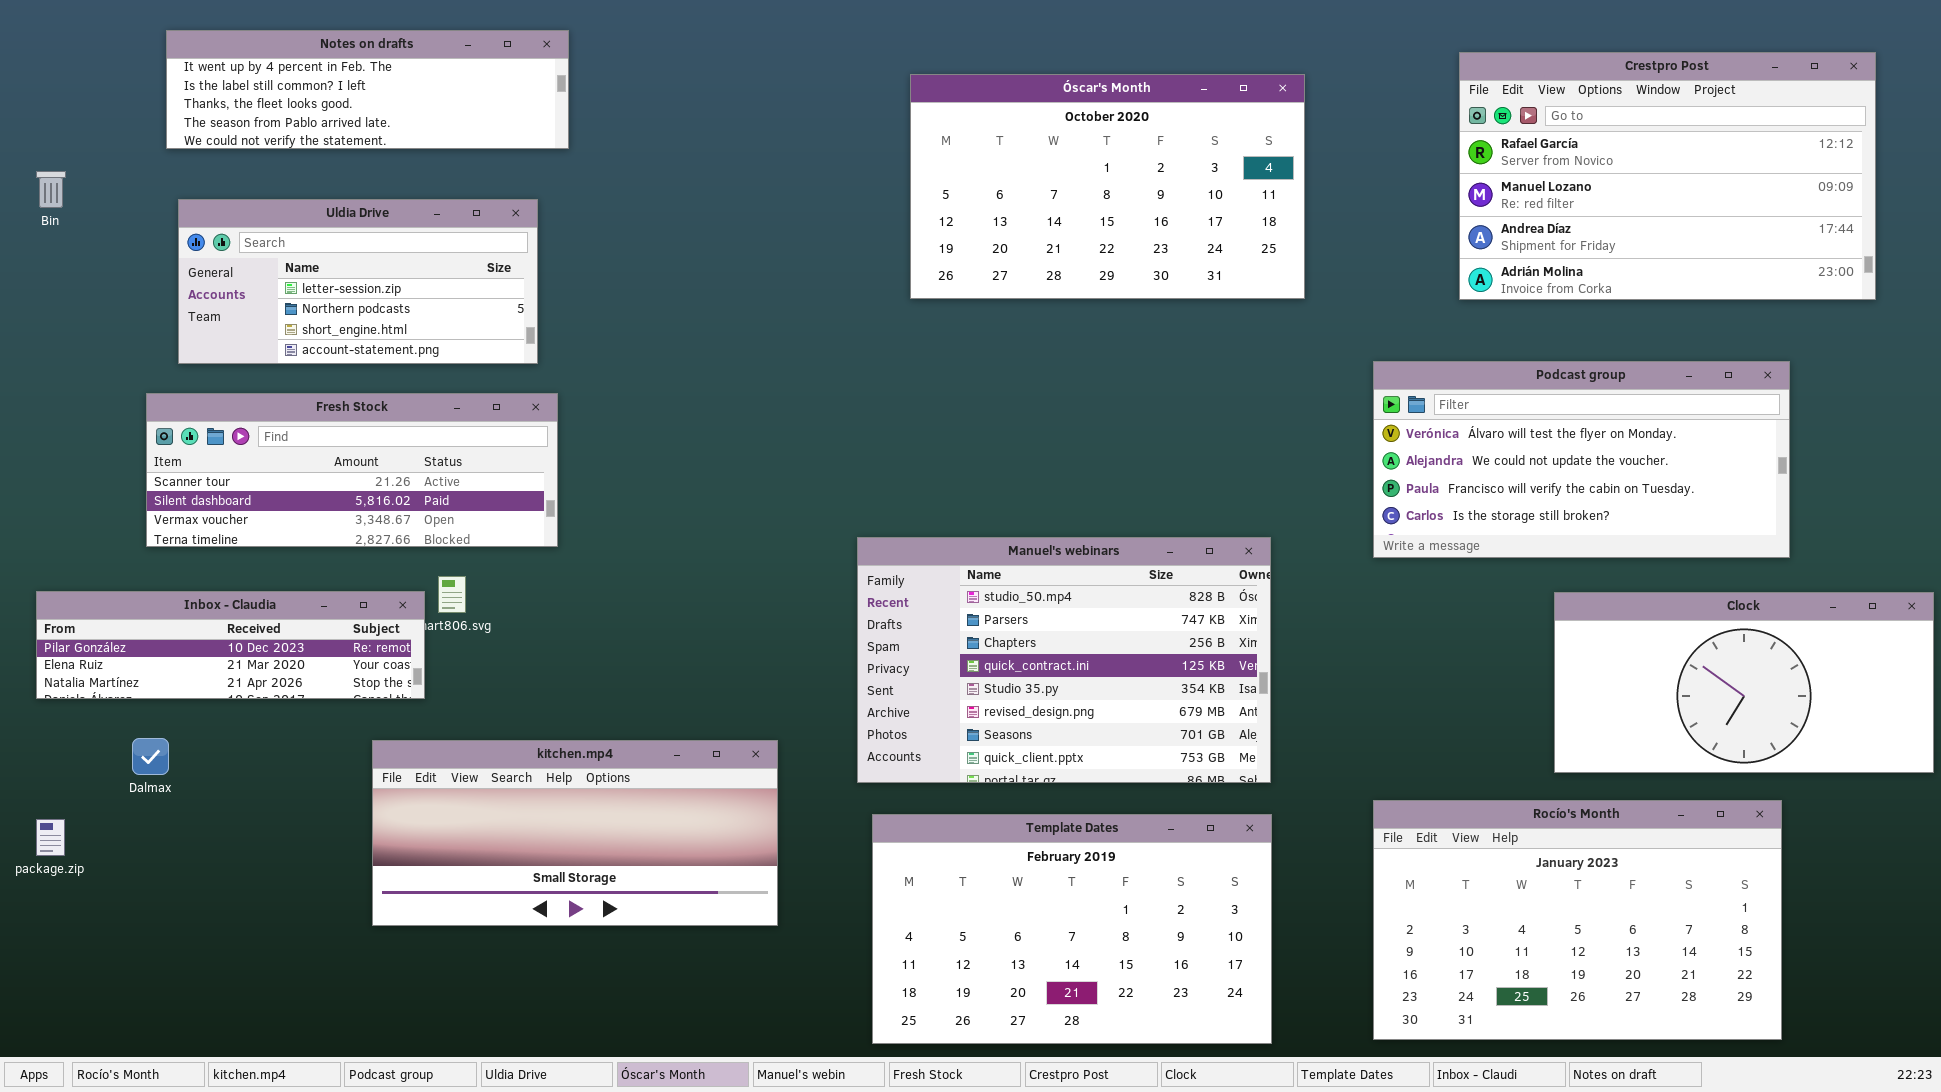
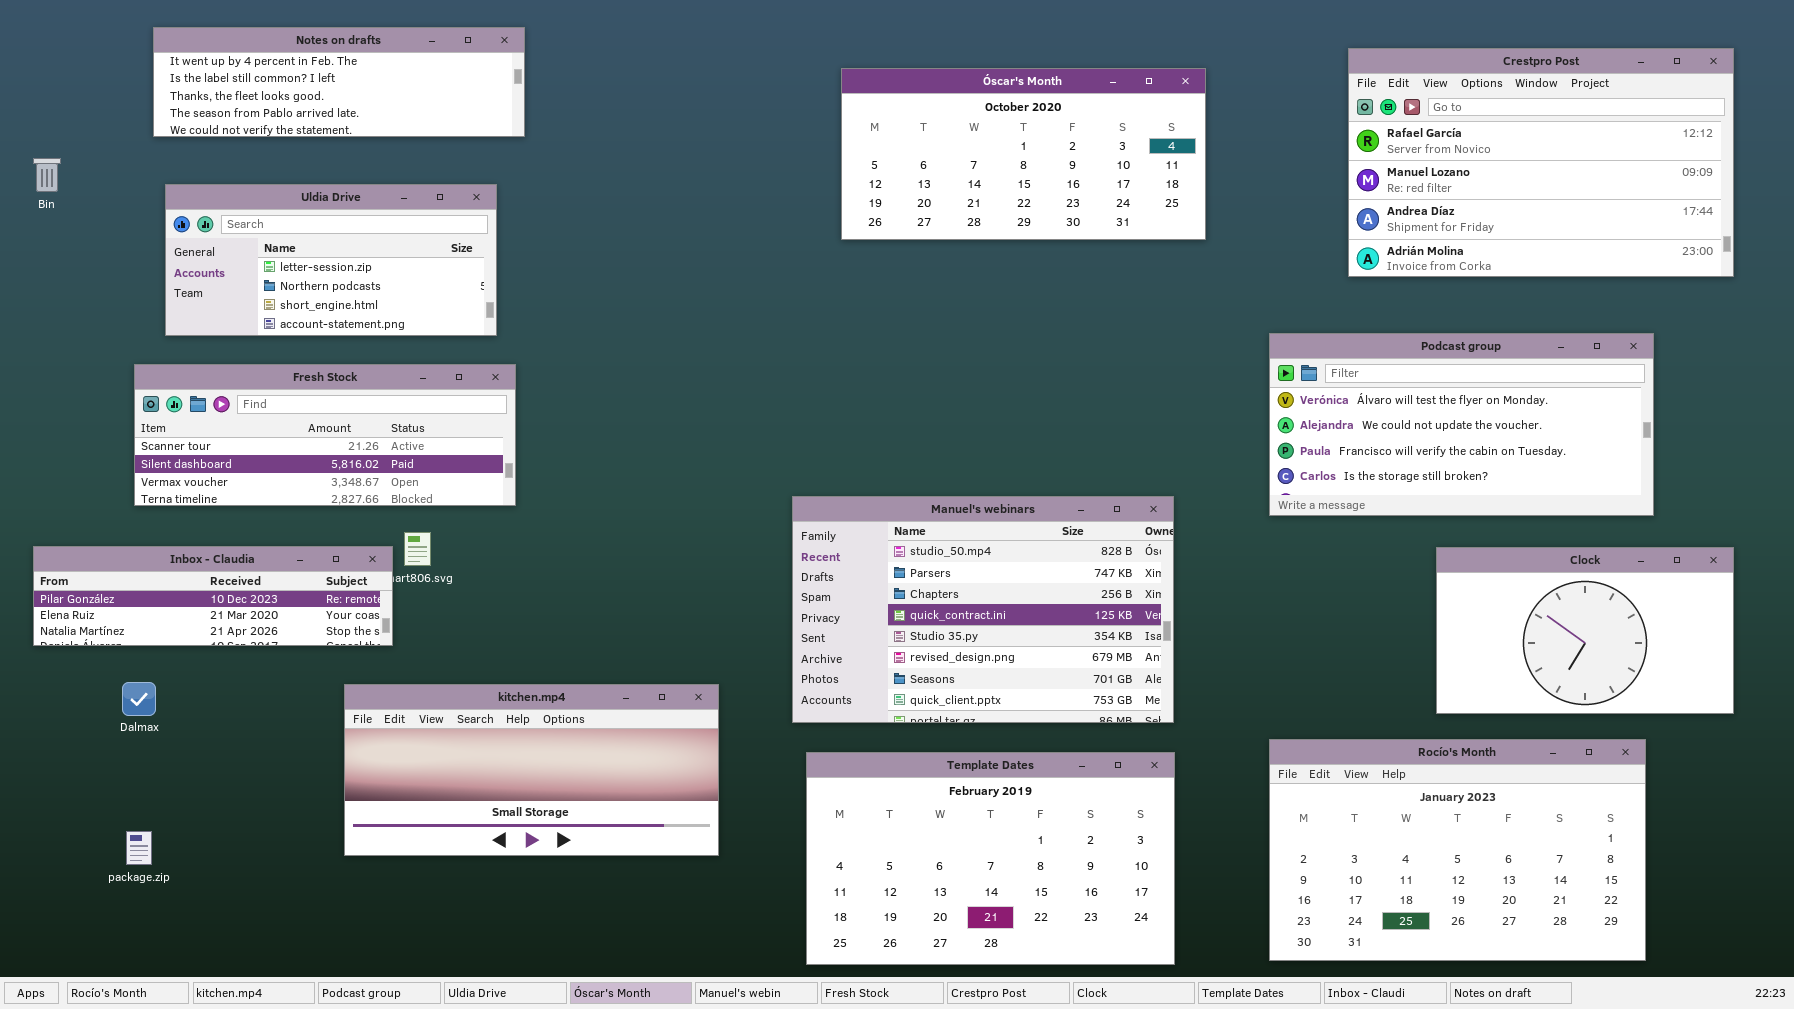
Óscar's Month: [910,74,1305,299] -> [841,68,1206,240], resized
Clock: [1554,592,1934,773] -> [1436,547,1734,714], resized
package.zip: [36,819,65,856] -> [126,831,152,865], moved

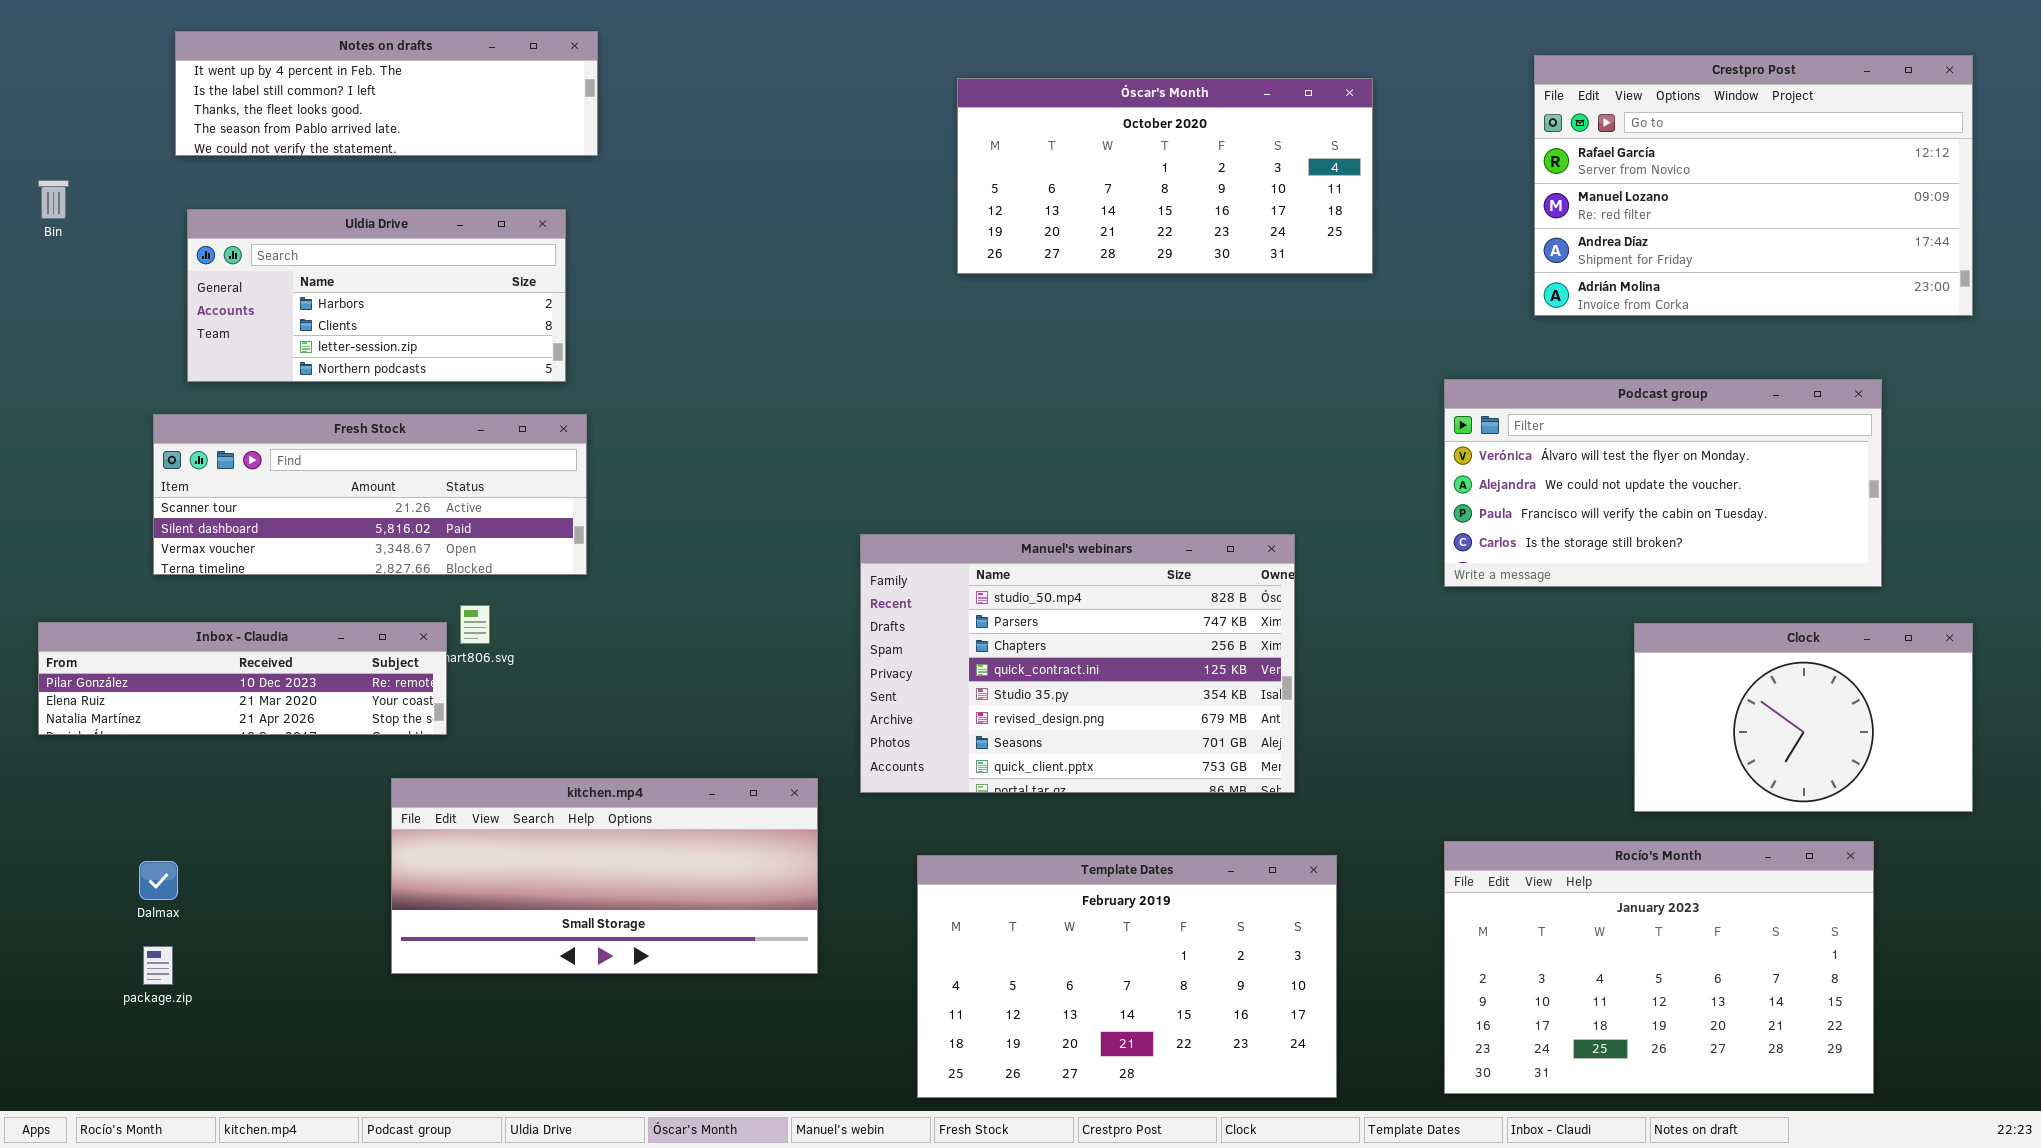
Uldia Drive: [165,184,497,336] -> [187,209,566,382], scrolled up 2 rows
Manuel's webinars: [792,496,1174,723] -> [860,534,1295,793], moved
Dalmax: [122,682,156,716] -> [139,861,178,900], moved

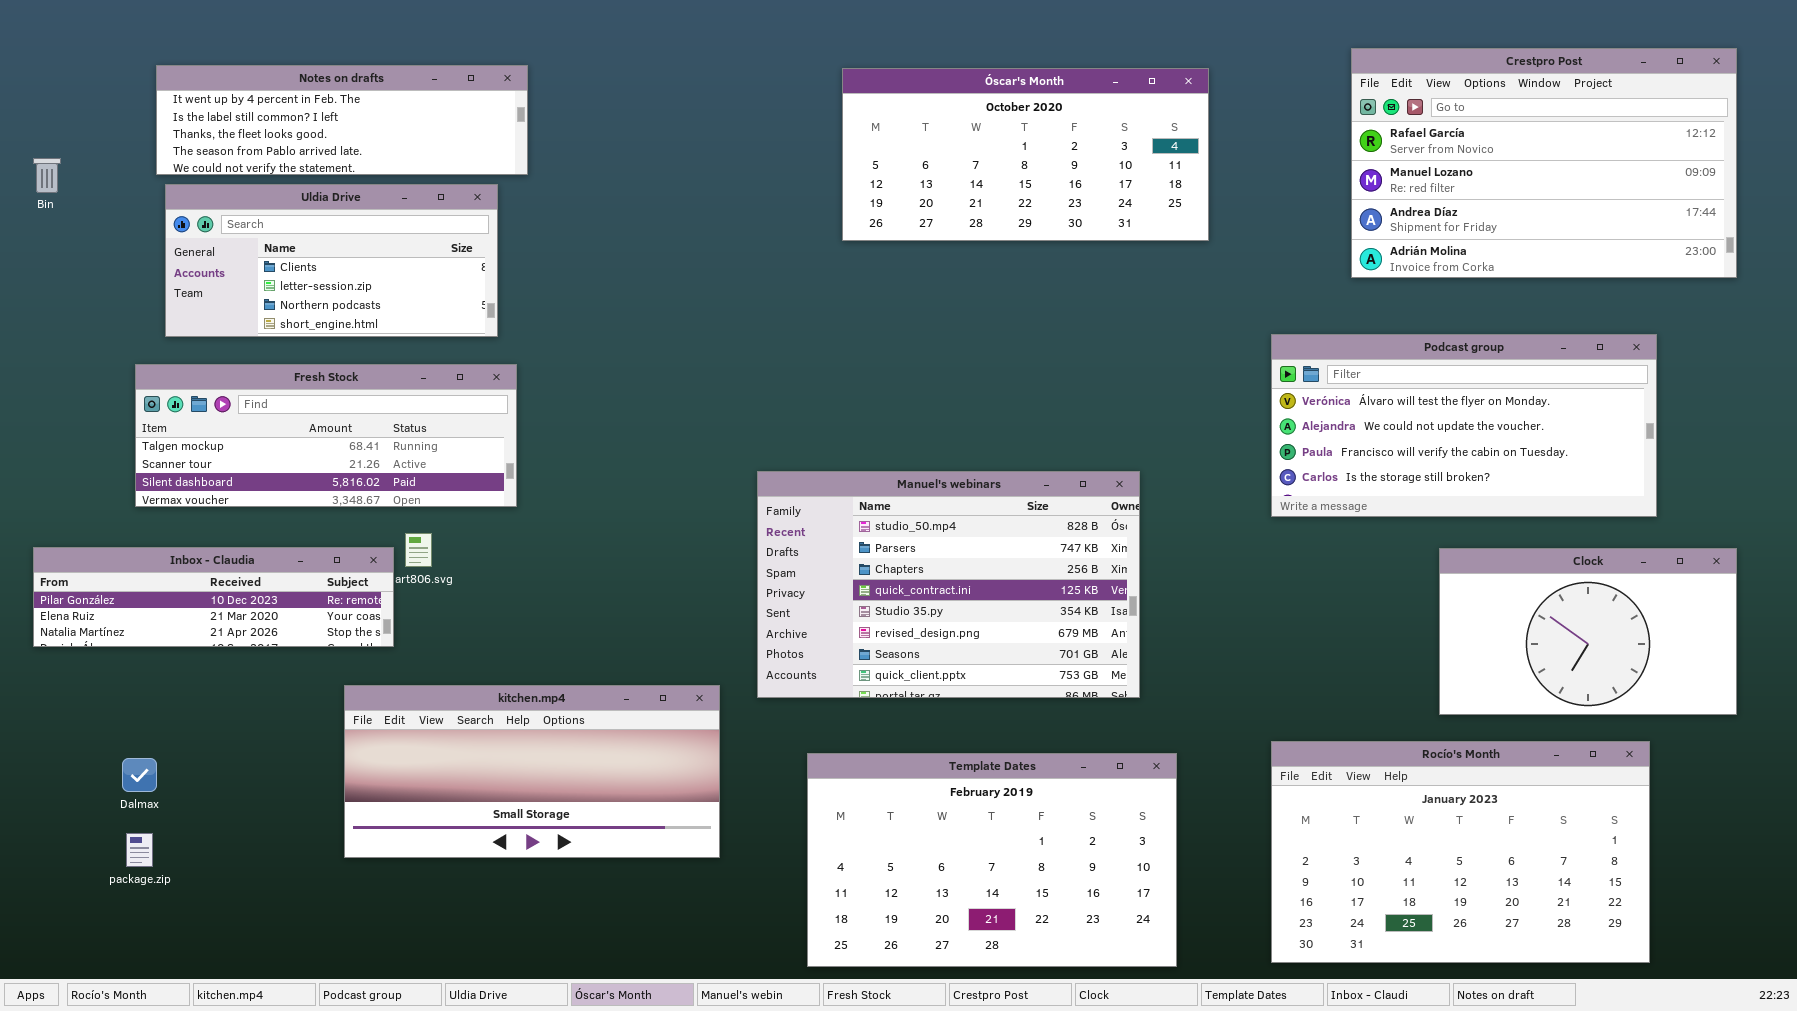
Notes on drafts: [175,31,598,156] -> [156,65,528,175], moved
Uldia Drive: [187,209,566,382] -> [165,184,498,337], scrolled down 1 row
Fresh Stock: [153,414,587,575] -> [135,364,517,507], scrolled up 1 row

